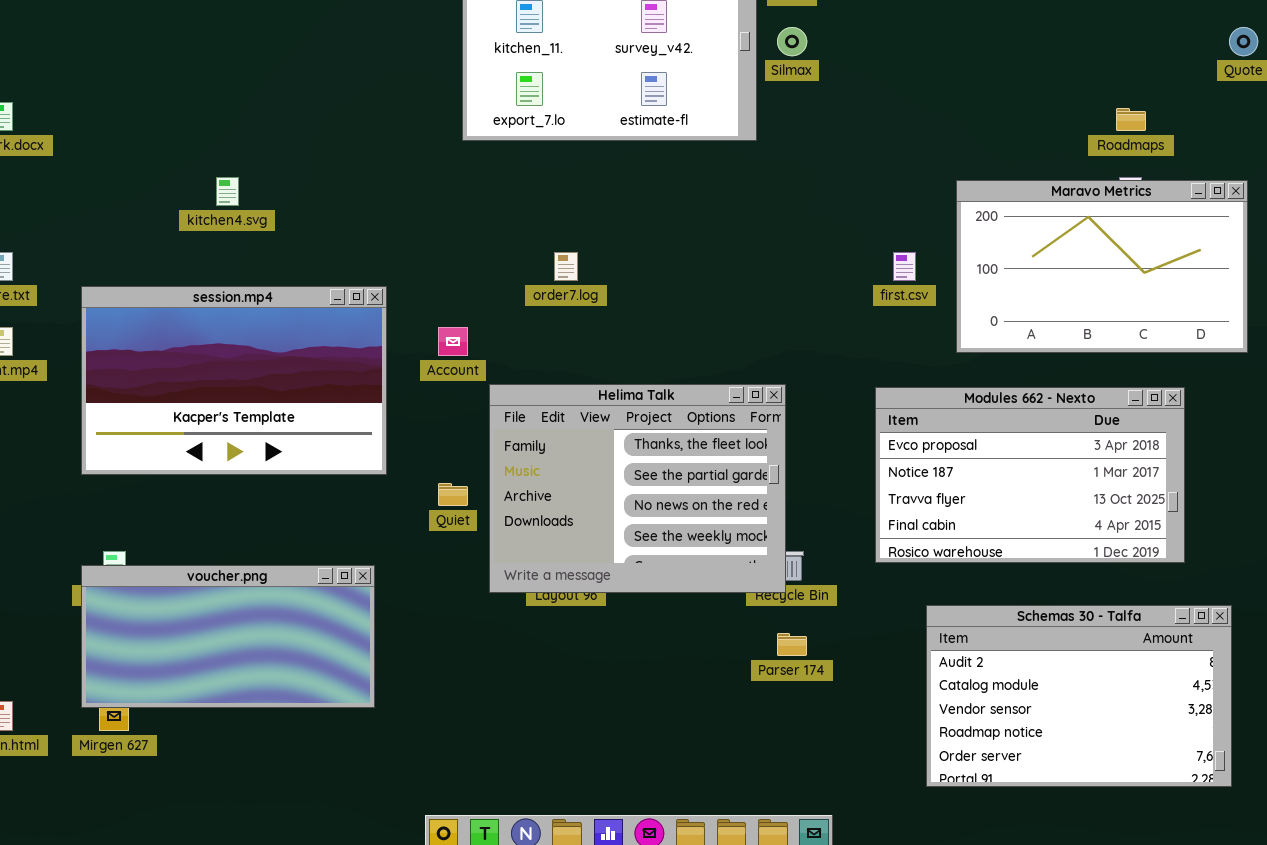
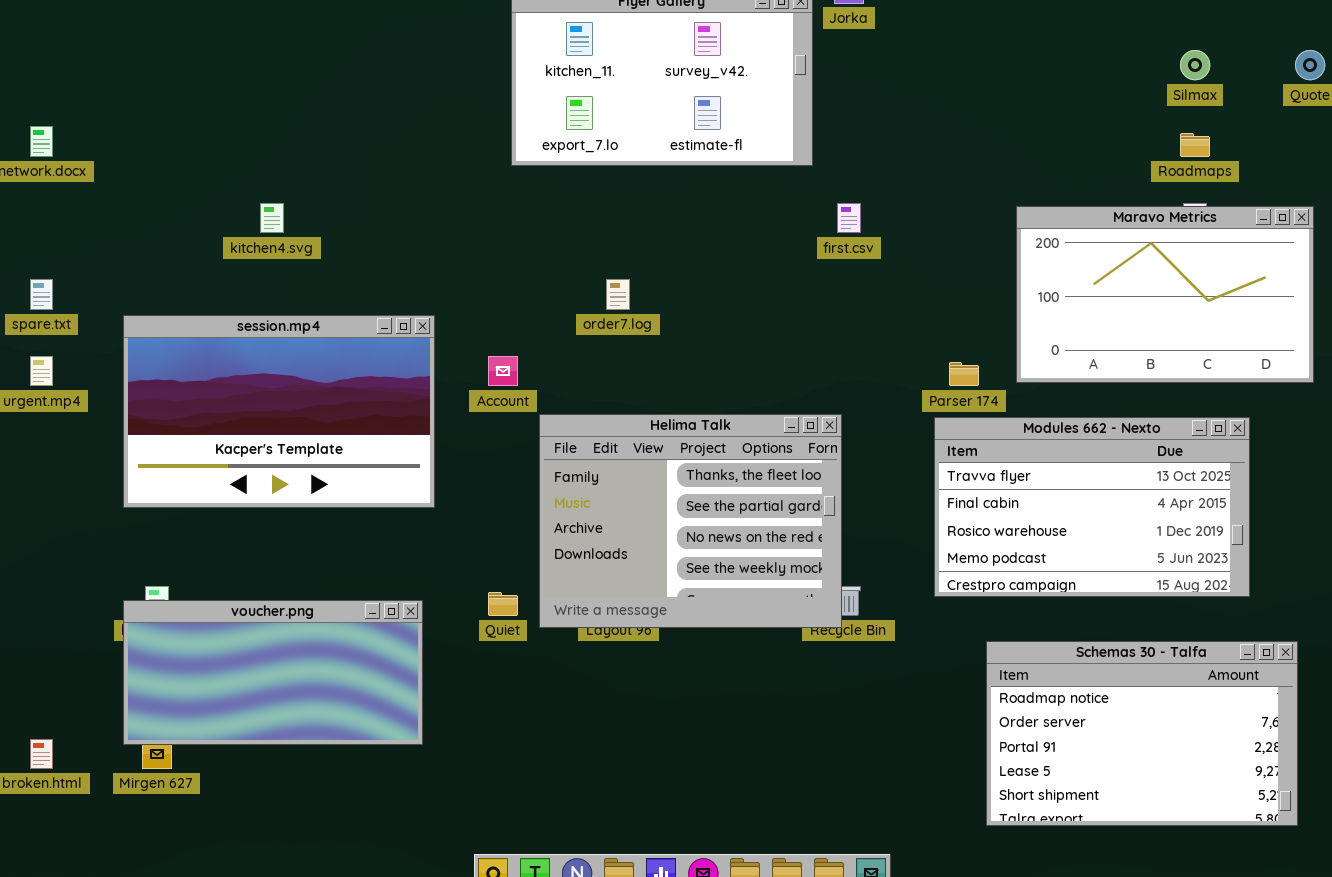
Silmax: [777,27,807,56] -> [1180,50,1210,80], moved
first.csv: [893,252,916,281] -> [837,203,861,233], moved
Modules 662 - Nexto: [875,387,1185,563] -> [934,417,1250,597], scrolled down 2 rows
Quiet: [438,483,468,506] -> [488,592,518,616], moved
Schemas 30 - Talfa: [926,605,1232,787] -> [986,641,1298,826], scrolled down 3 rows
Parser 174: [777,633,807,656] -> [949,362,979,386], moved

